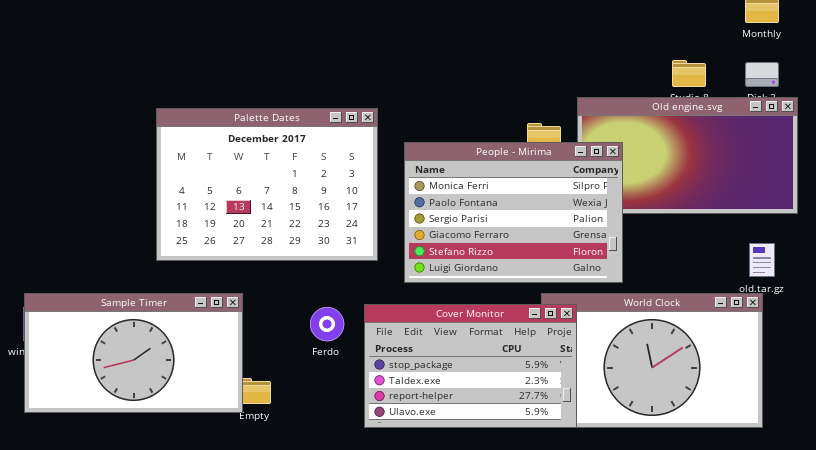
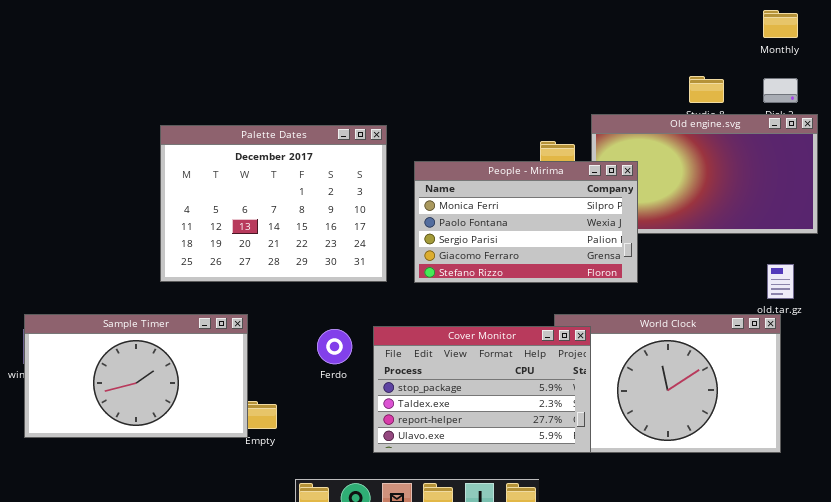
People - Mirima: [404,142,623,283] -> [414,161,638,283], resized

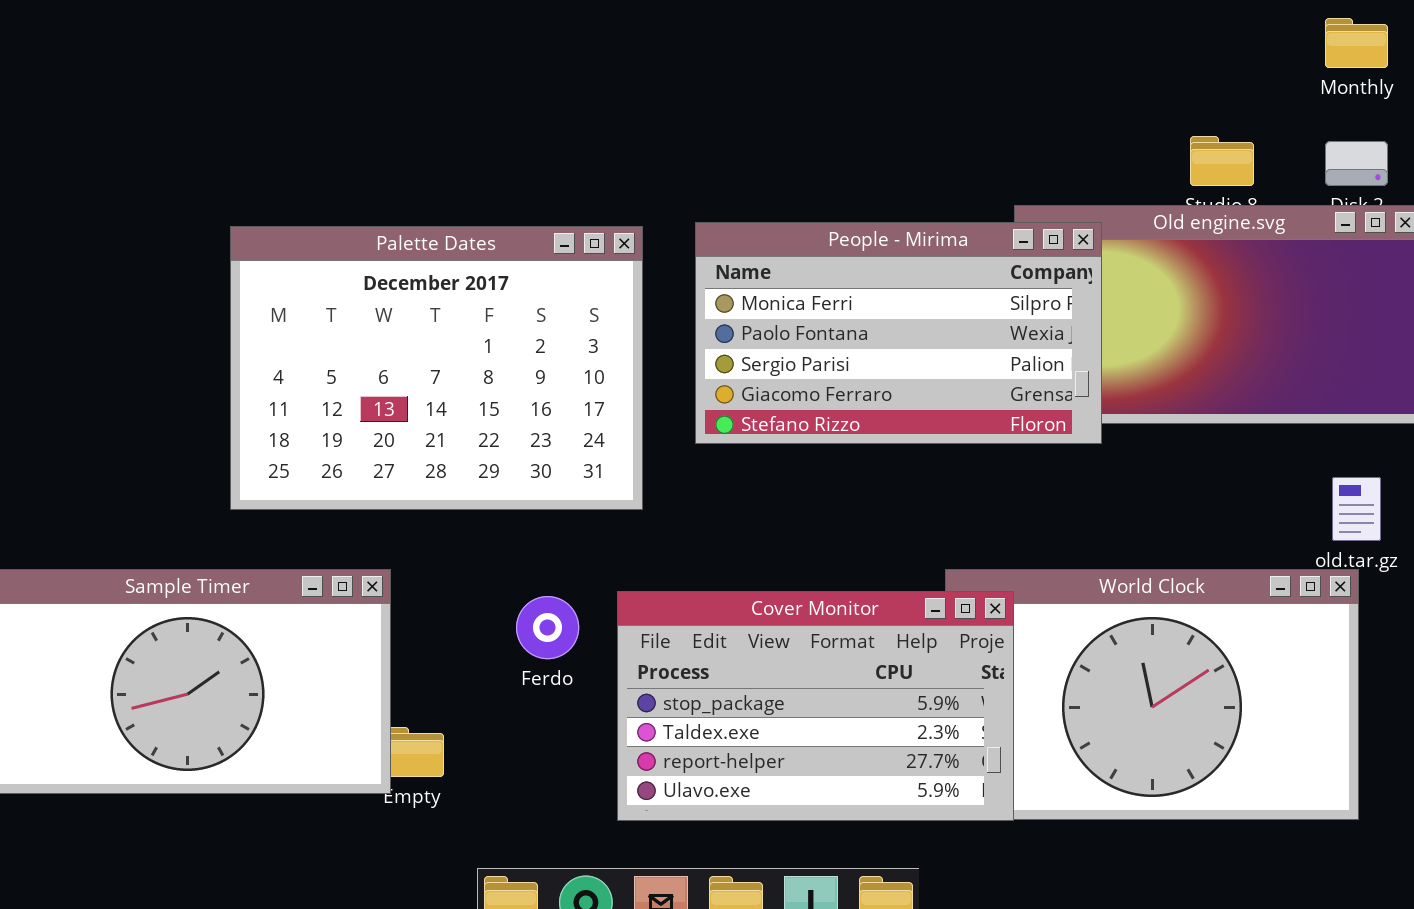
People - Mirima: [414,161,638,283] -> [695,222,1102,444], moved

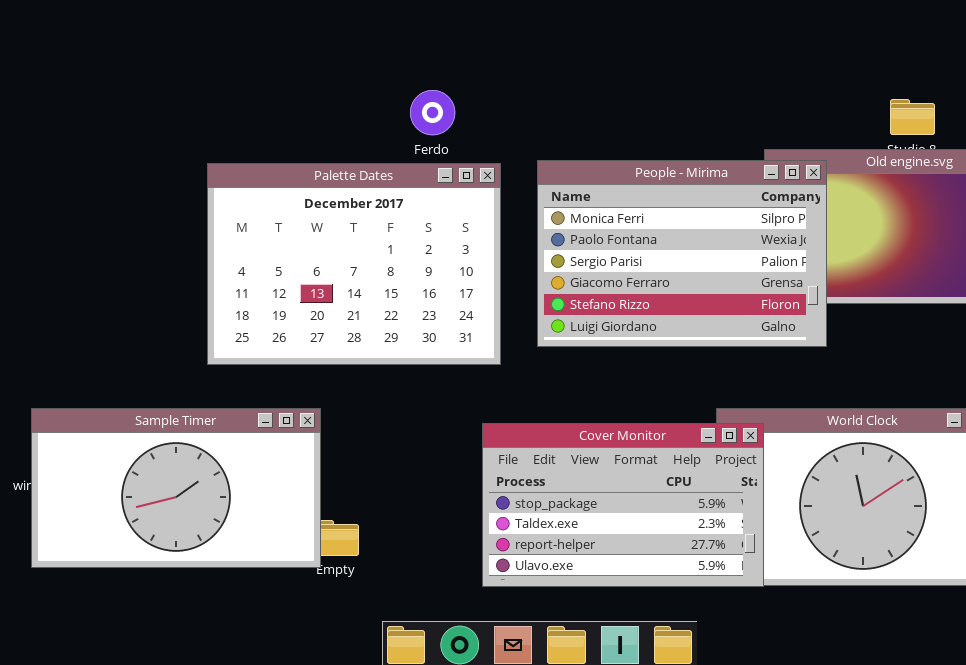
People - Mirima: [695,222,1102,444] -> [537,160,827,347], resized
Ferdo: [516,596,579,659] -> [410,90,455,135], moved

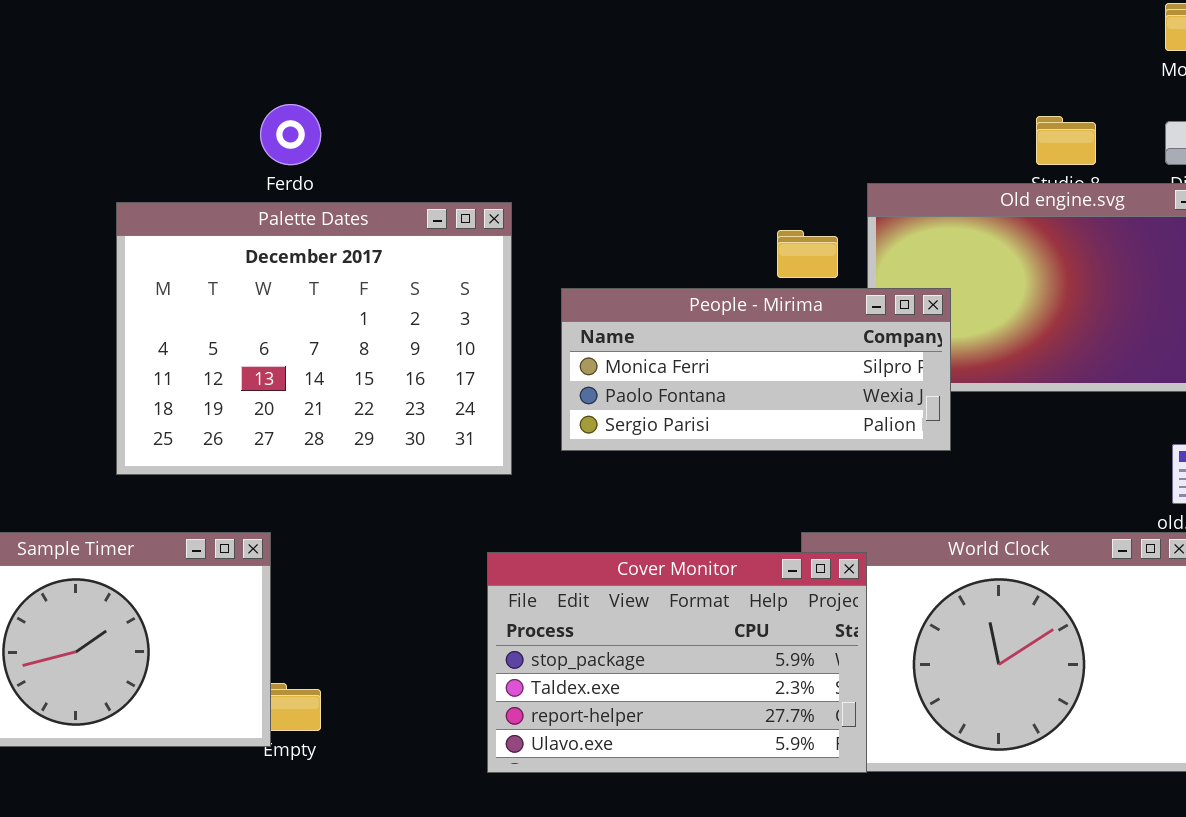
Ferdo: [410,90,455,135] -> [260,104,321,165], moved
People - Mirima: [537,160,827,347] -> [561,288,951,451], resized

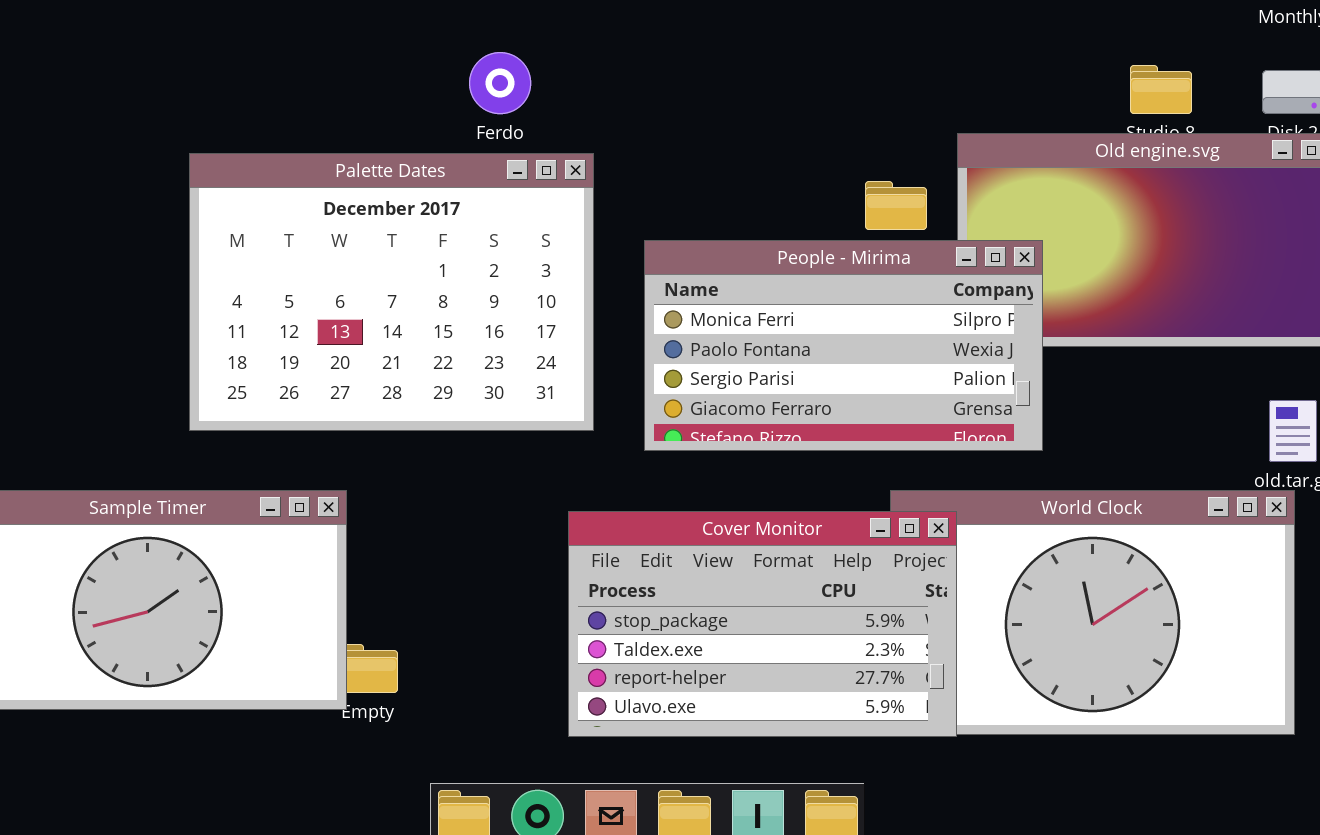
Ferdo: [260,104,321,165] -> [469,52,531,114], moved
People - Mirima: [561,288,951,451] -> [644,240,1043,451], resized

